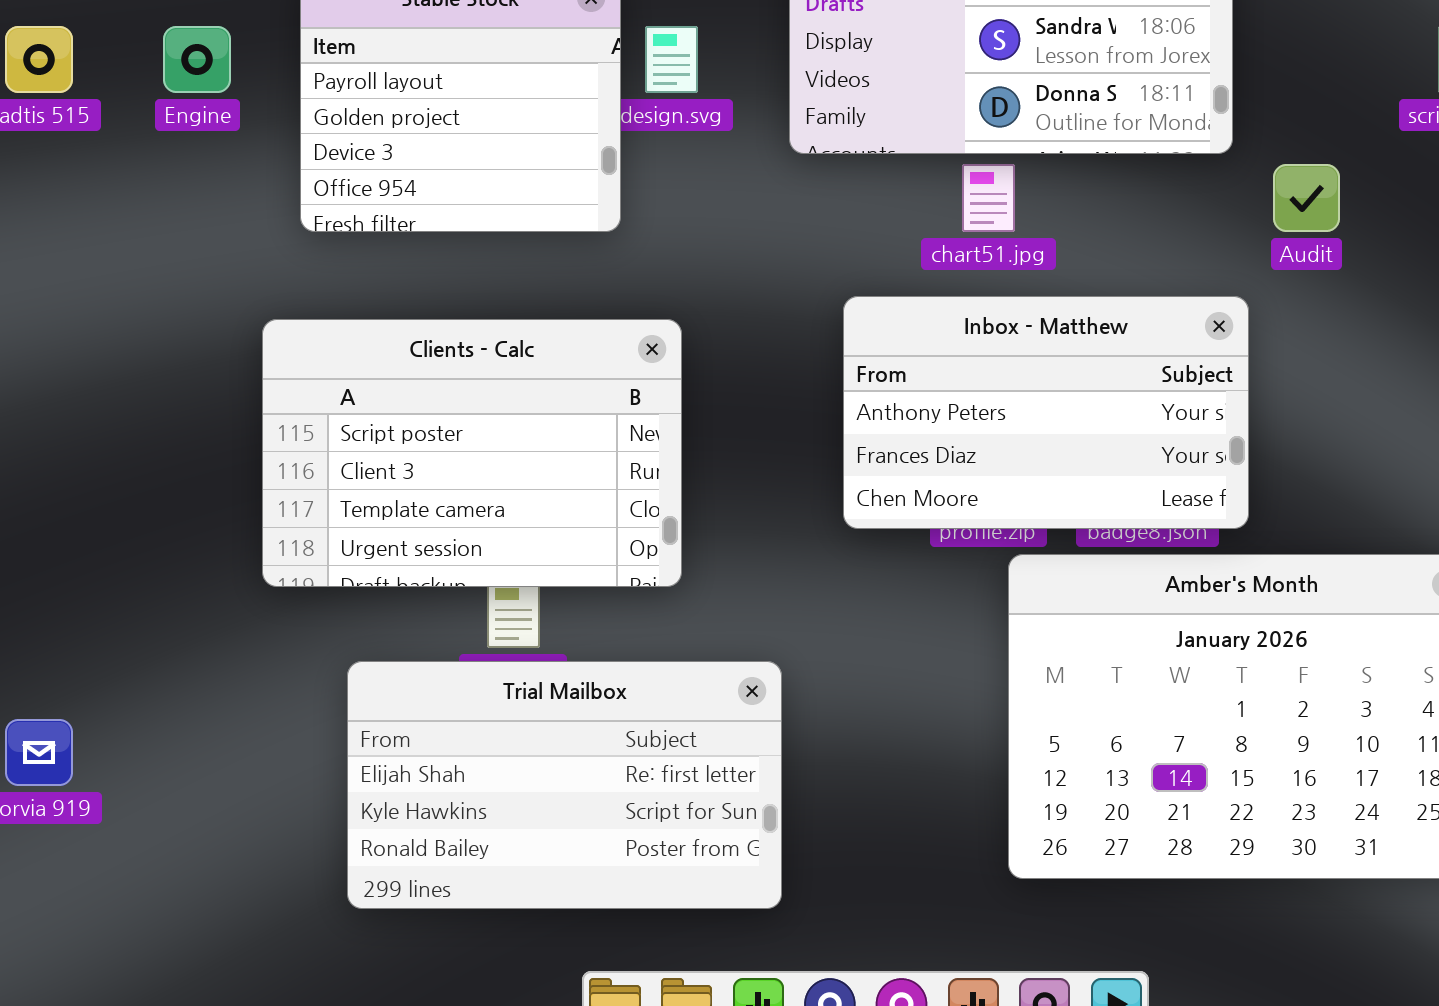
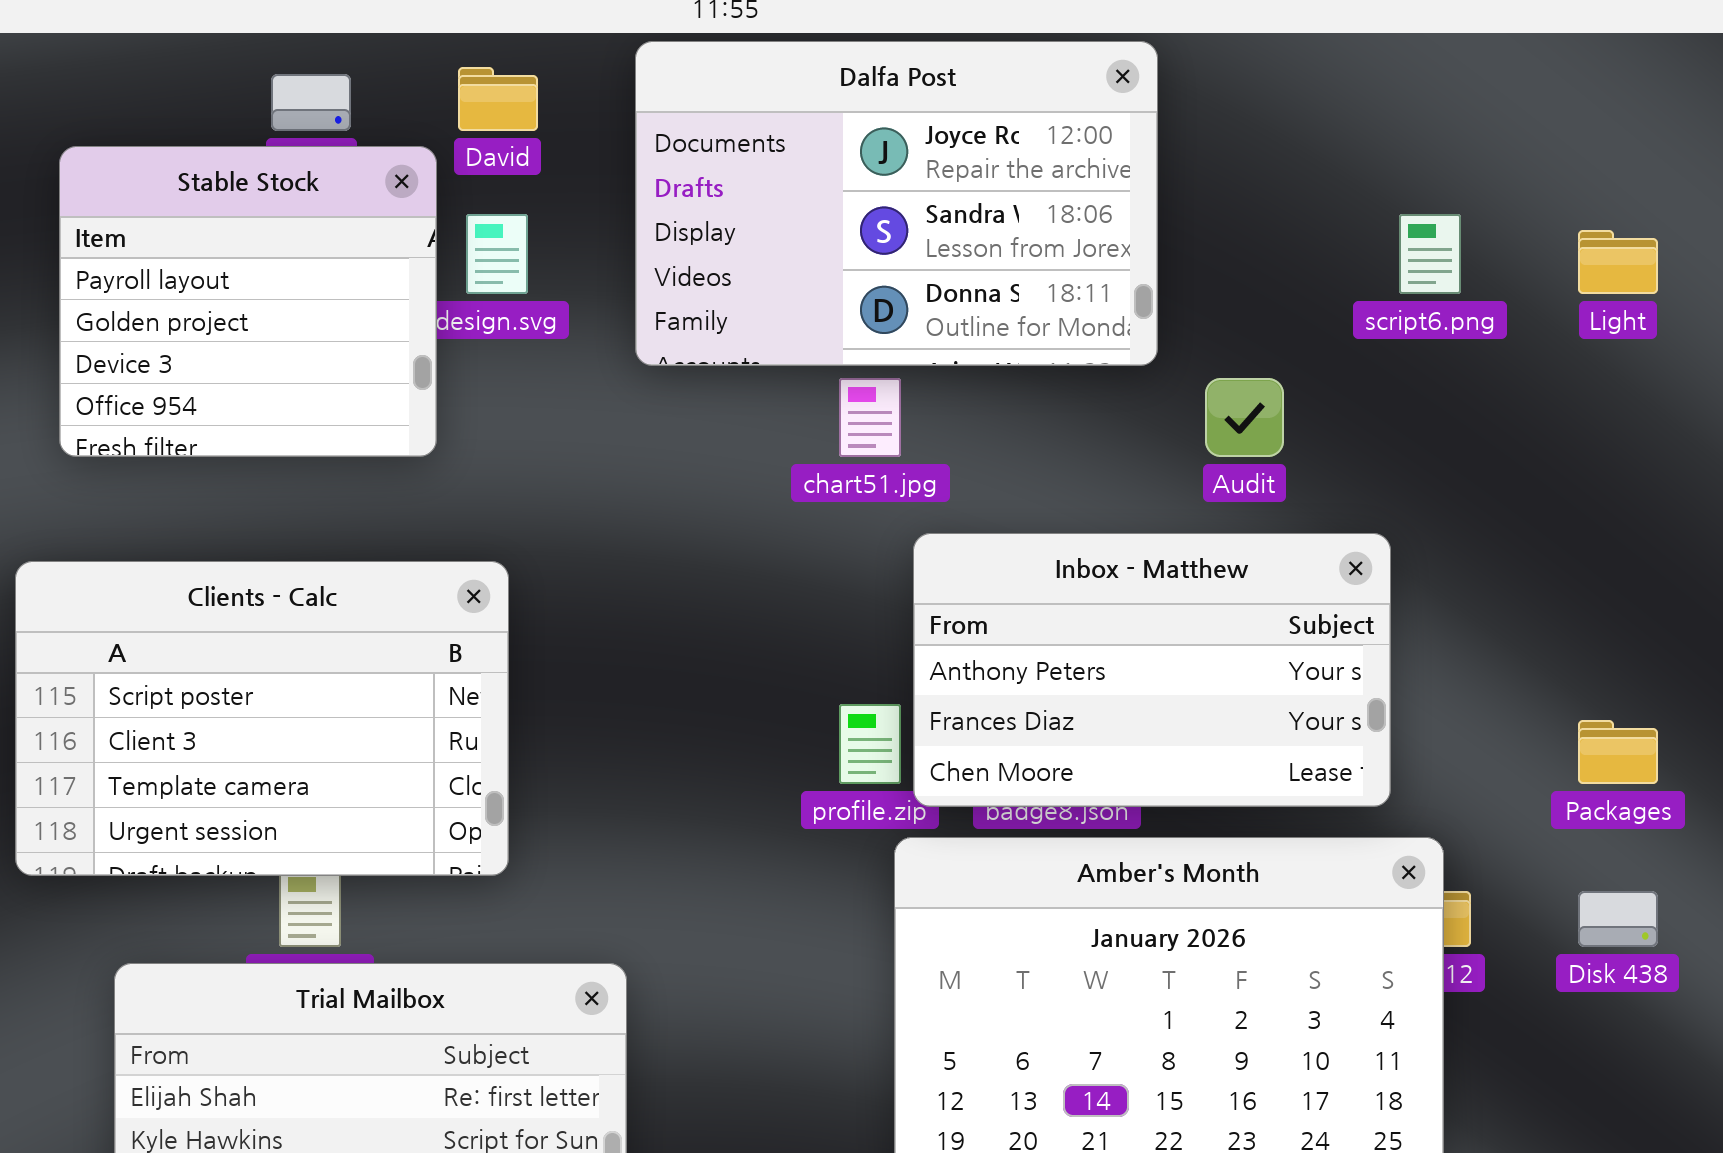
Inbox - Matthew: [843,296,1249,529] -> [913,533,1391,807], moved

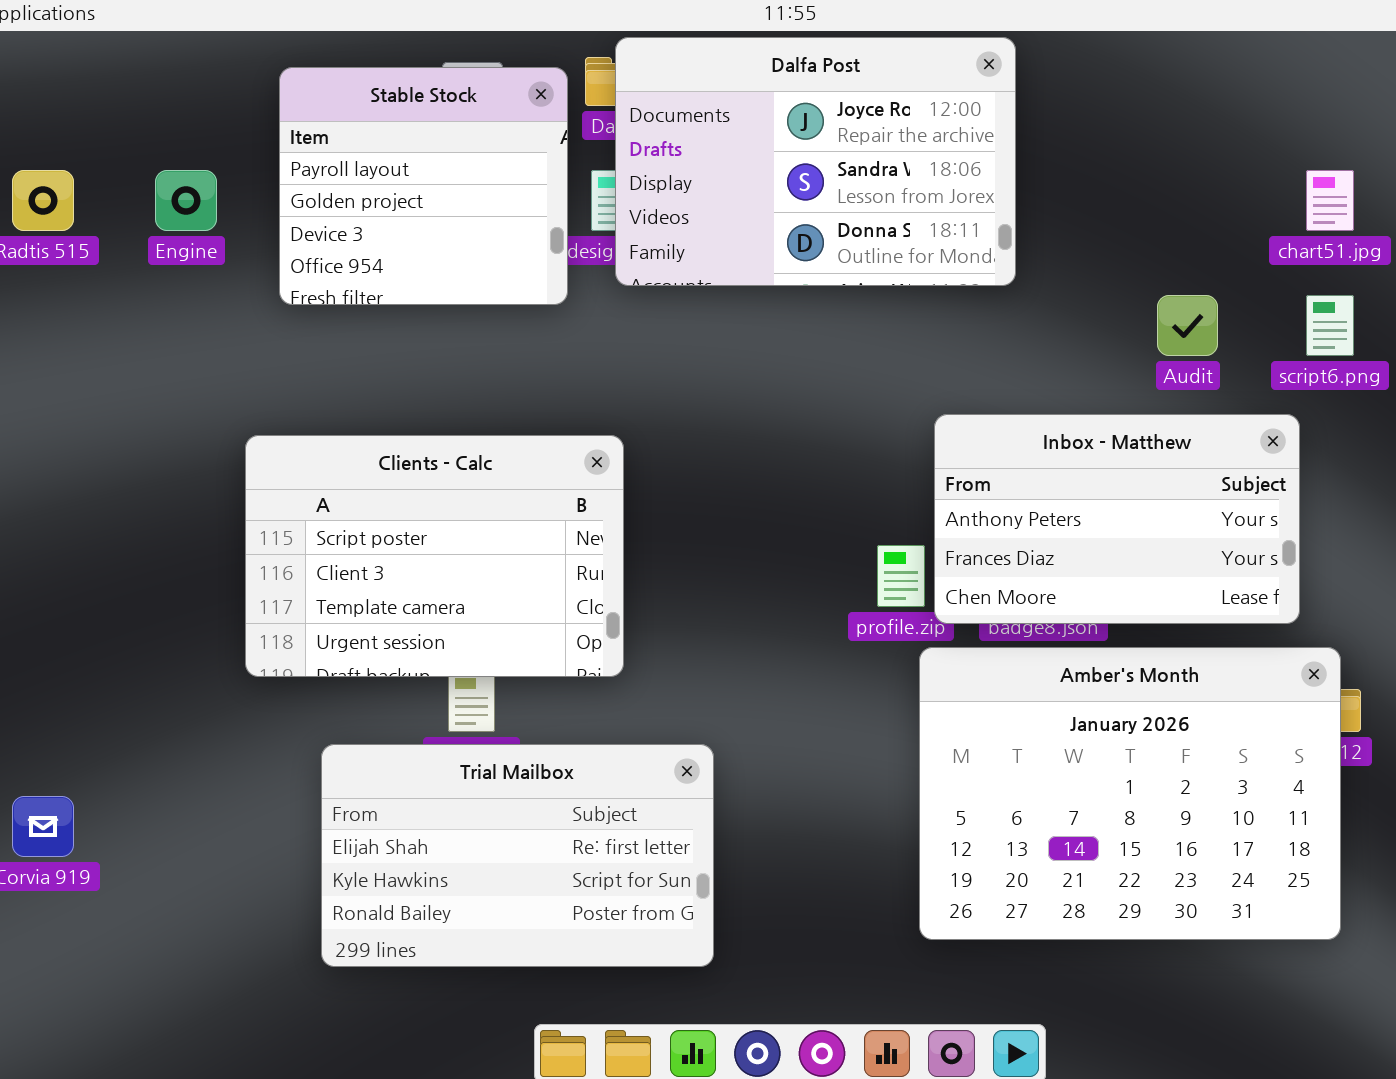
Dalfa Post: [635,41,1158,366] -> [615,37,1016,286], moved
Stable Stock: [59,146,437,457] -> [279,67,568,305], moved
script6.png: [1399,214,1461,294] -> [1306,295,1354,356], moved
chart51.jpg: [839,378,901,457] -> [1306,170,1354,231], moved

